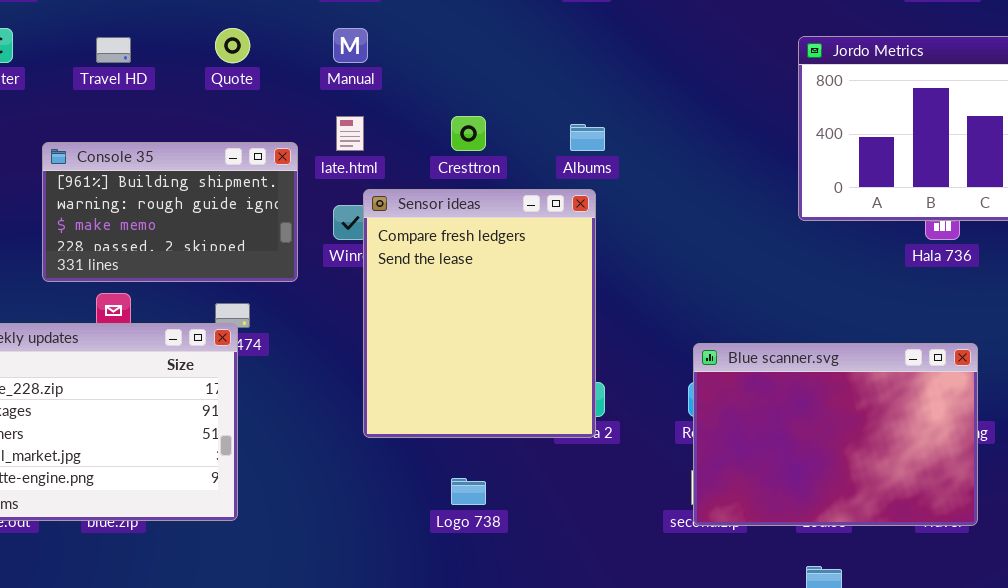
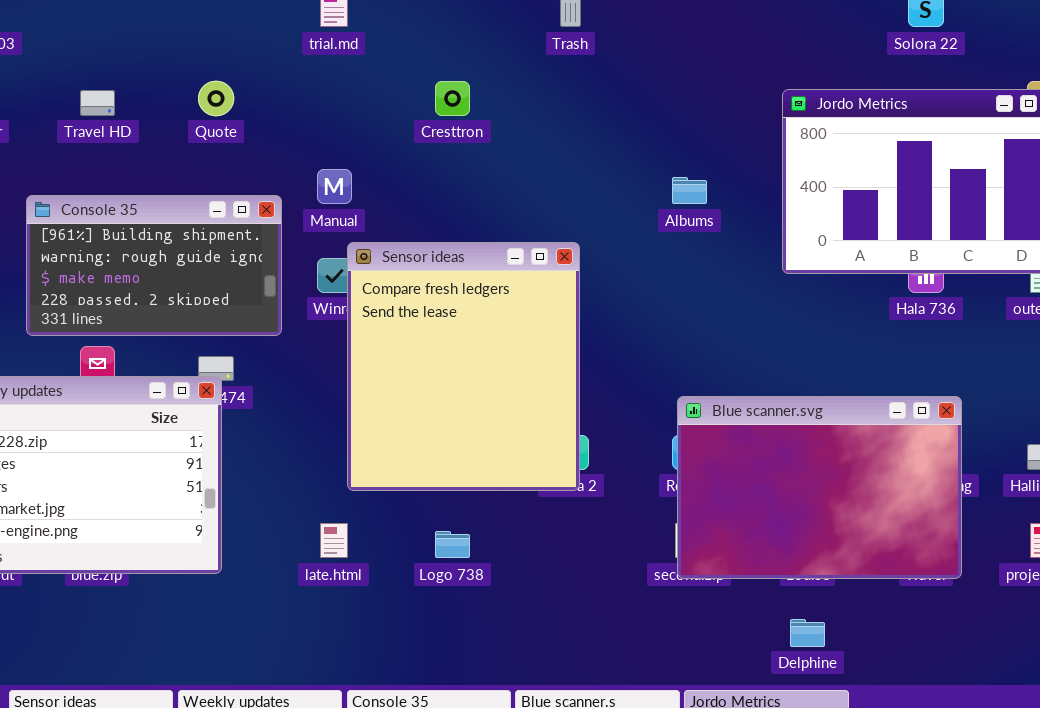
Manual: [333,28,368,63] -> [317,169,352,204], moved
late.html: [336,116,364,151] -> [320,523,348,558], moved
Cresttron: [451,116,486,151] -> [435,81,470,116], moved
Albums: [570,124,605,151] -> [672,177,707,204], moved

